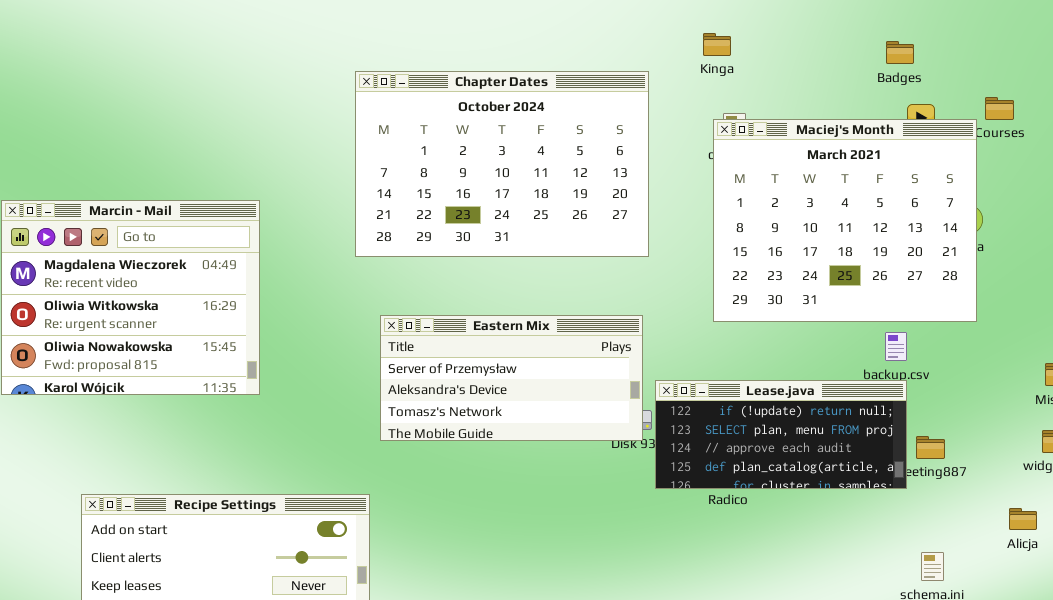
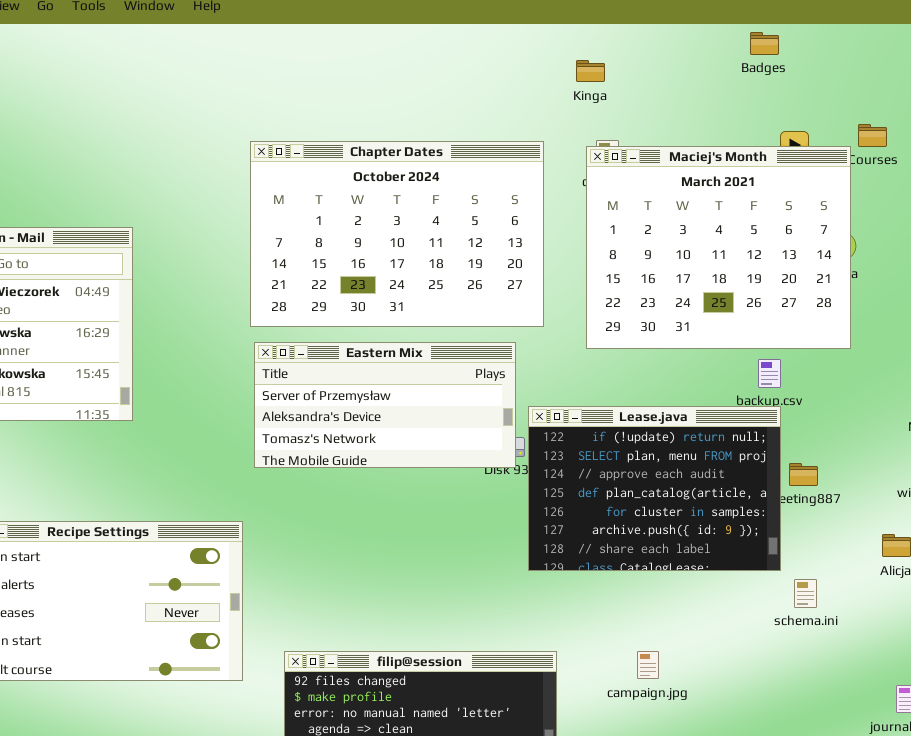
Badges: [886,41,914,64] -> [750,32,779,55], moved
Chapter Dates: [355,71,649,257] -> [250,141,544,327], moved
Lease.java: [655,380,907,489] -> [528,406,781,571], resized

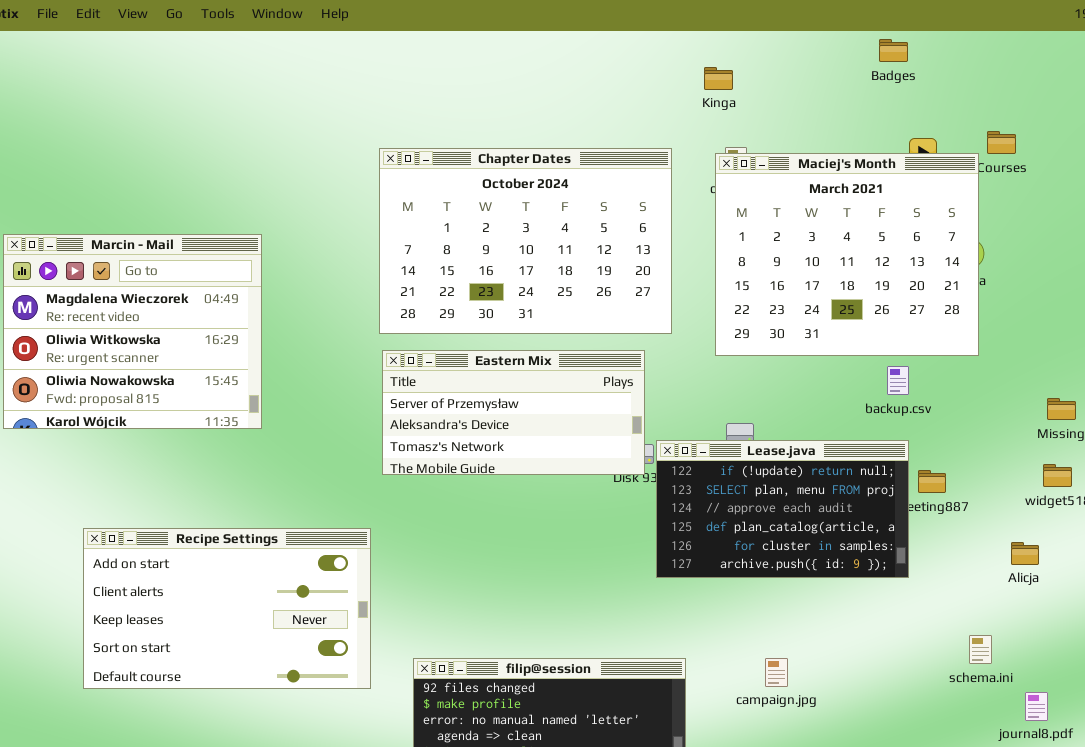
Lease.java: [528,406,781,571] -> [656,440,909,578], resized
schema.ini: [794,579,817,608] -> [969,635,992,664], moved

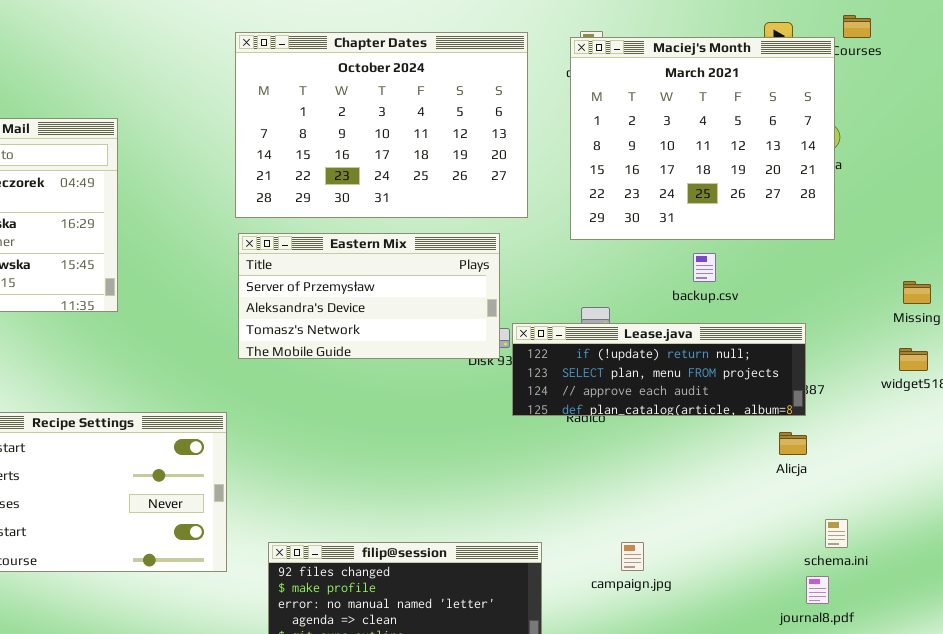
backup.csv: [887,366,909,395] -> [693,253,716,282], moved
Lease.java: [656,440,909,578] -> [512,323,806,416], resized
Alicja: [1011,542,1039,565] -> [779,432,807,455], moved
journal8.pdf: [1025,692,1048,721] -> [806,576,829,604], moved

